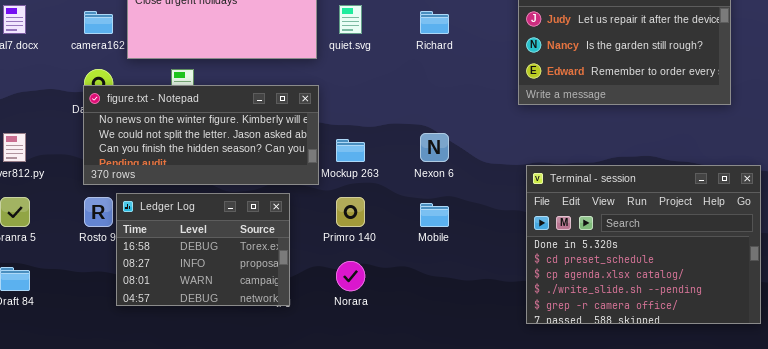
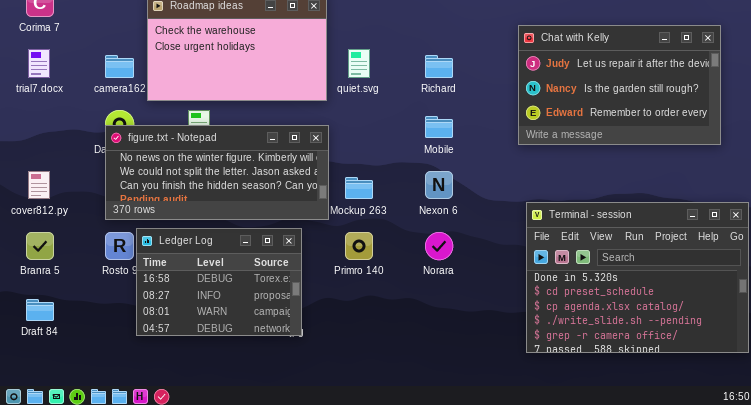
Mobile: [420,203,449,227] -> [425,116,453,138], moved
Norara: [336,261,365,291] -> [425,232,453,260], moved

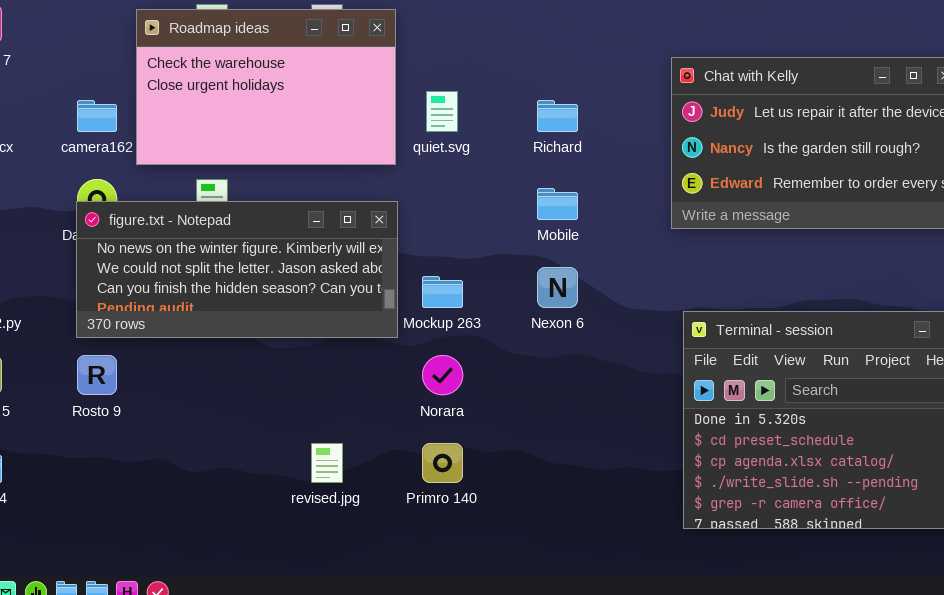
Ledger Log: [136,228,302,336] -> none, closed
Primro 140: [345,232,373,260] -> [422,443,463,483], moved
Norara: [425,232,453,260] -> [422,355,463,395], moved

